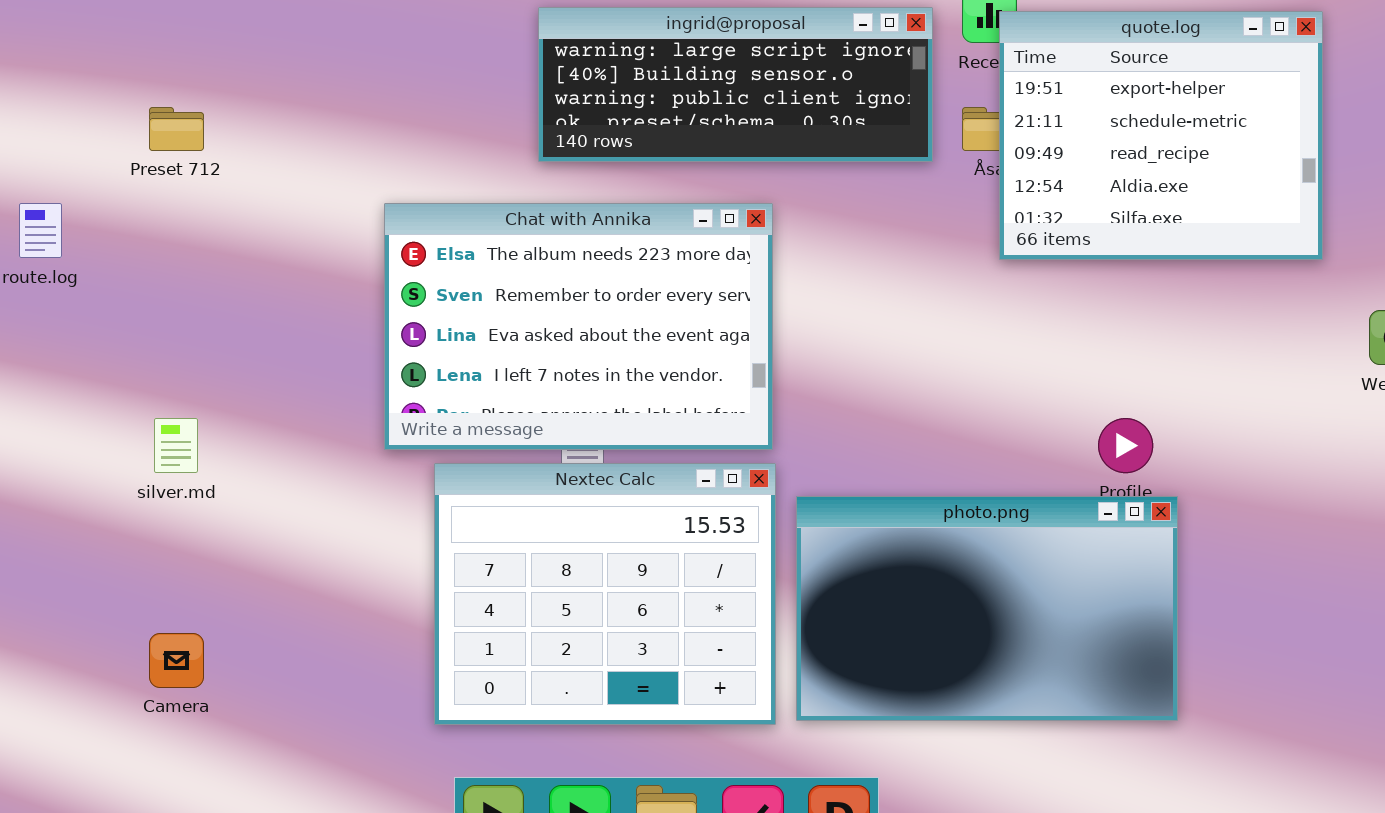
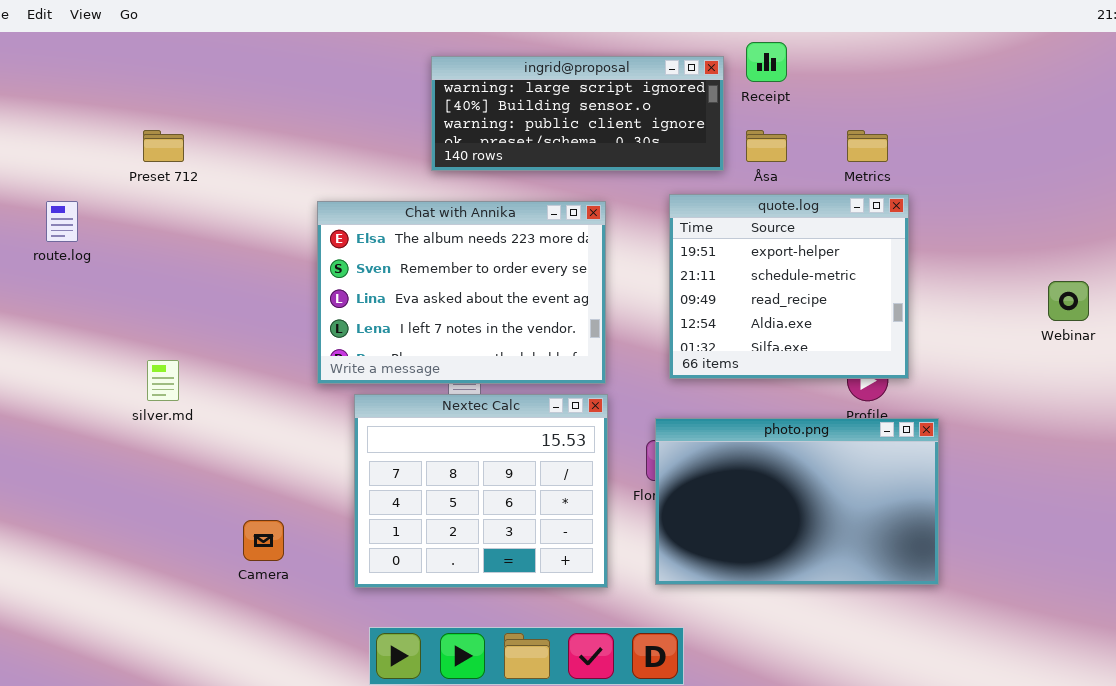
quote.log: [999,11,1323,260] -> [669,194,909,379], moved
photo.png: [796,496,1178,721] -> [655,418,939,585], moved
Camera: [149,633,204,688] -> [243,520,284,561], moved

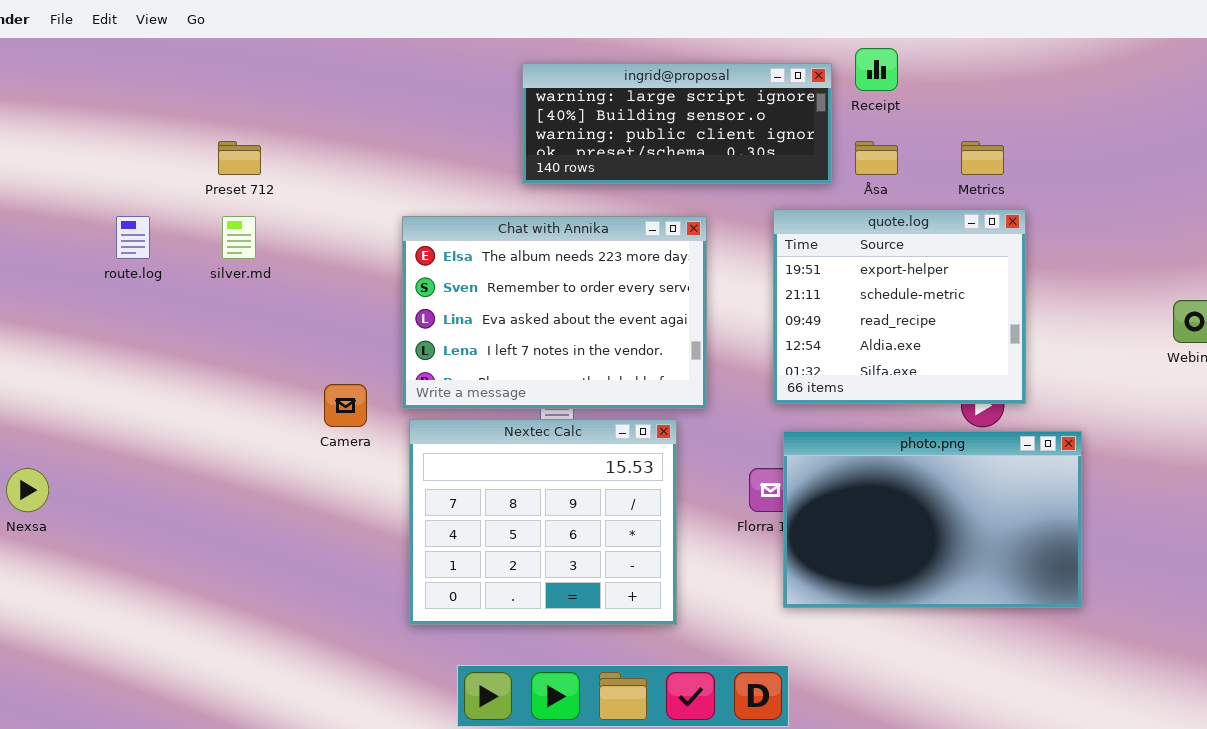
silver.md: [147,360,179,401] -> [222,216,256,259], moved
Nextec Calc: [354,394,608,588] -> [409,419,677,625], moved
photo.png: [655,418,939,585] -> [783,431,1082,608], moved
Camera: [243,520,284,561] -> [324,384,367,427], moved

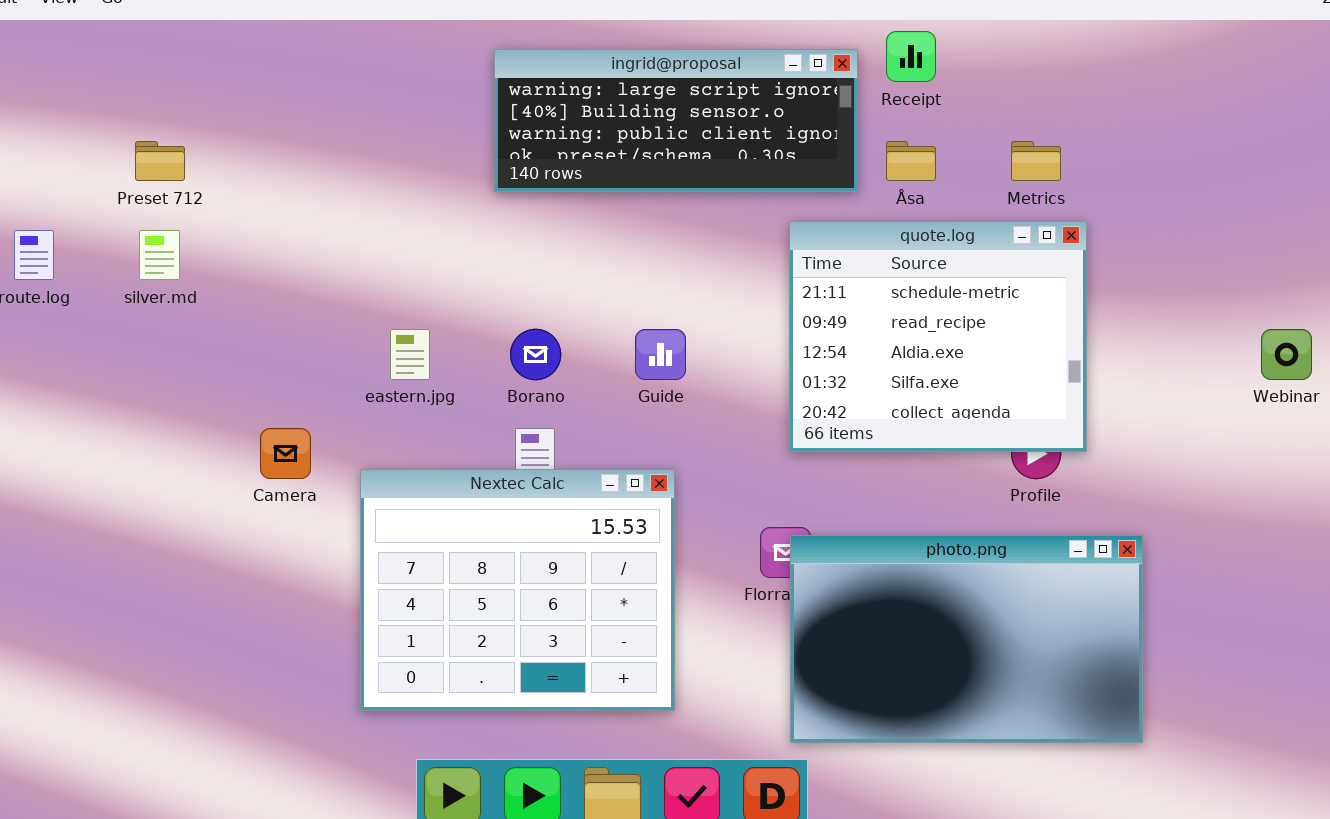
quote.log: [773,209,1026,404] -> [789,221,1087,452], scrolled down 1 row
Chat with Annika: [402,216,707,409] -> none, closed
photo.png: [783,431,1082,608] -> [790,535,1143,743], moved

